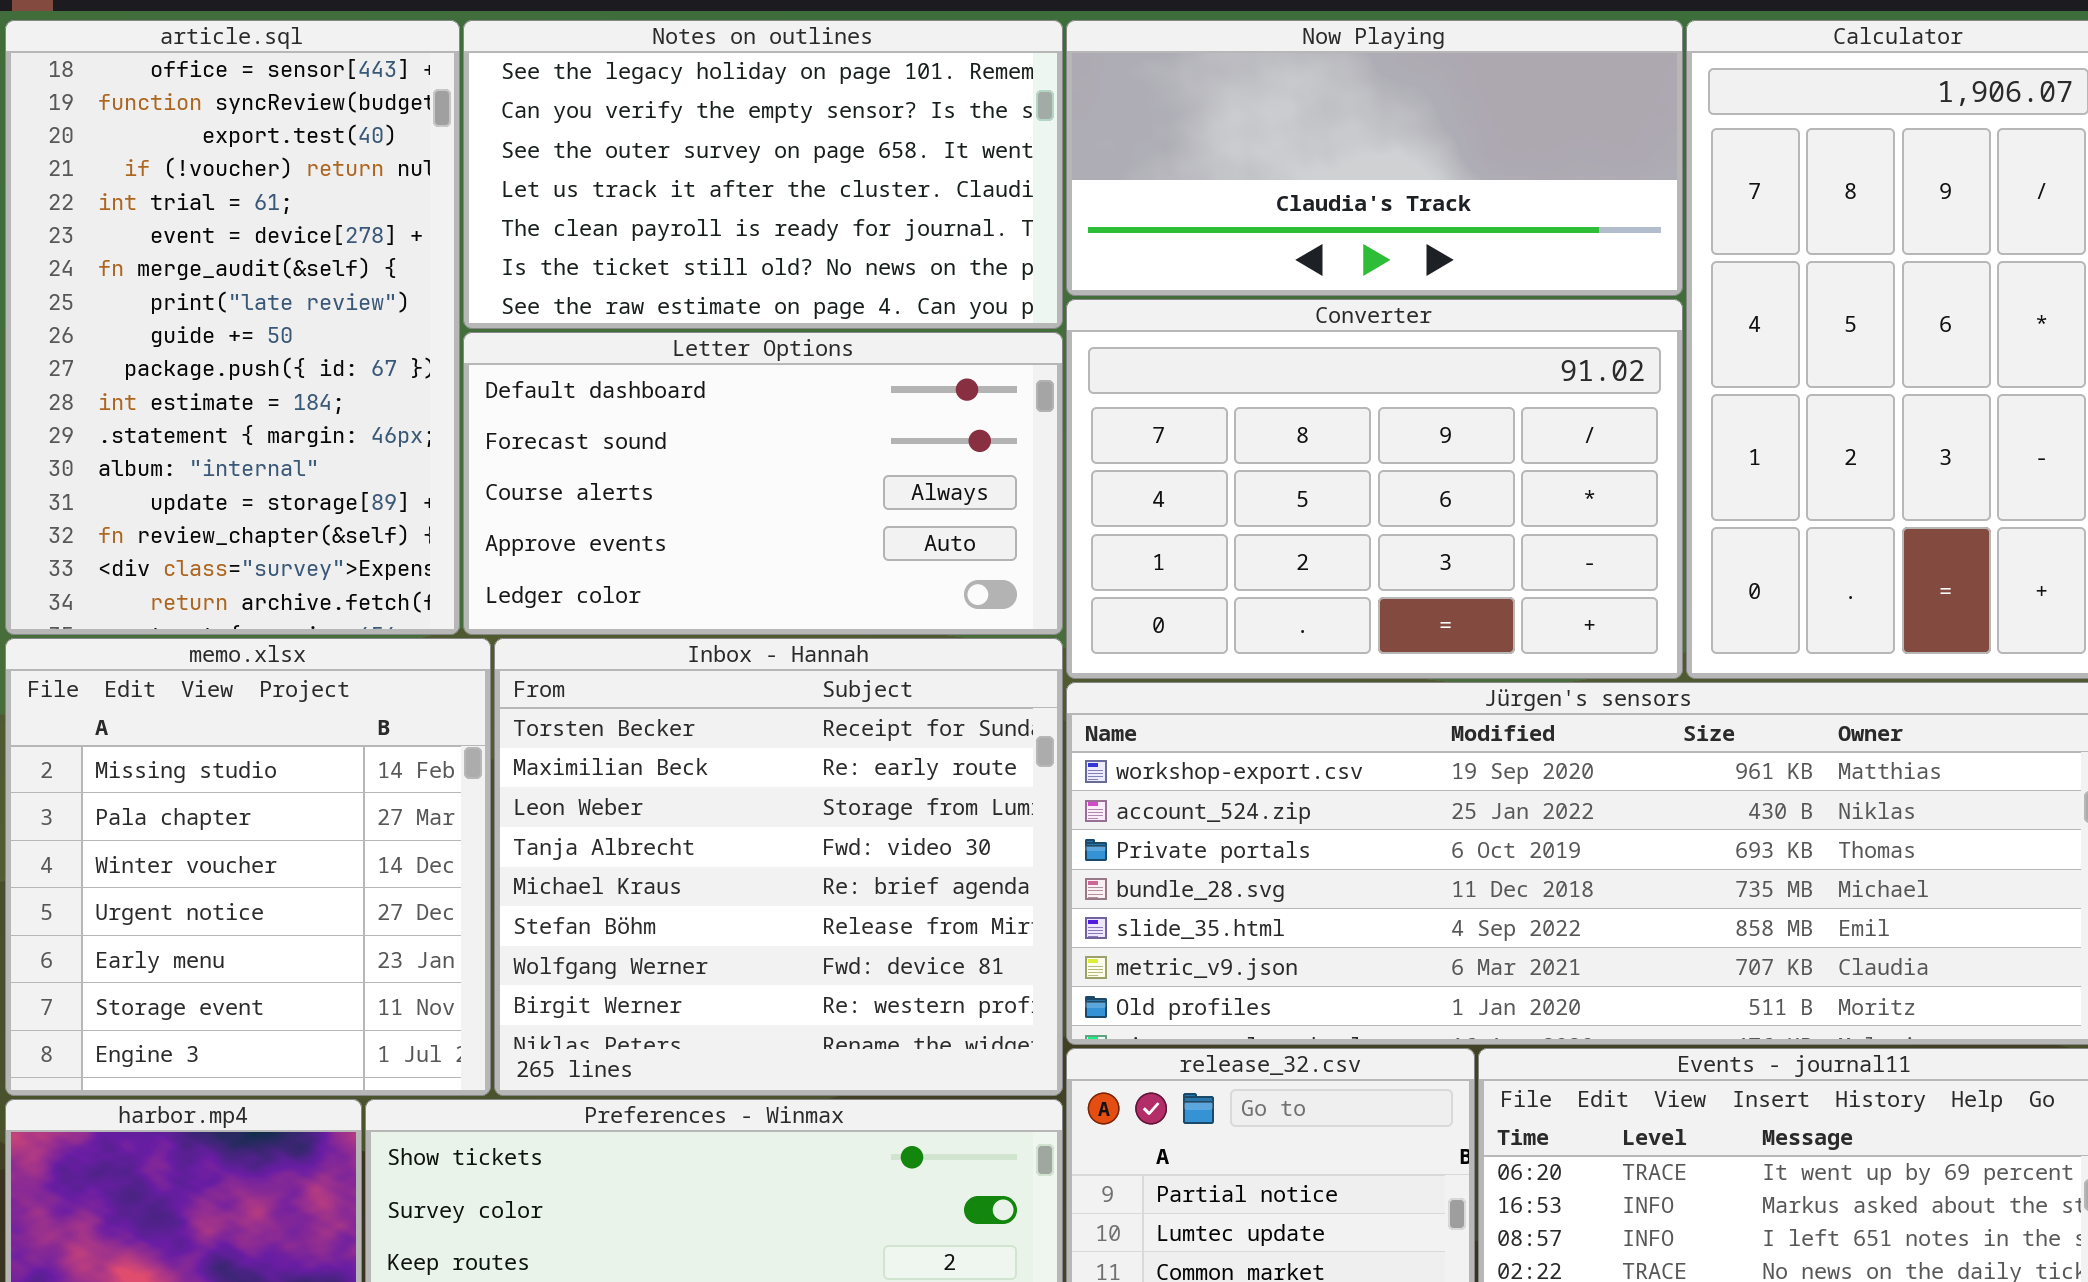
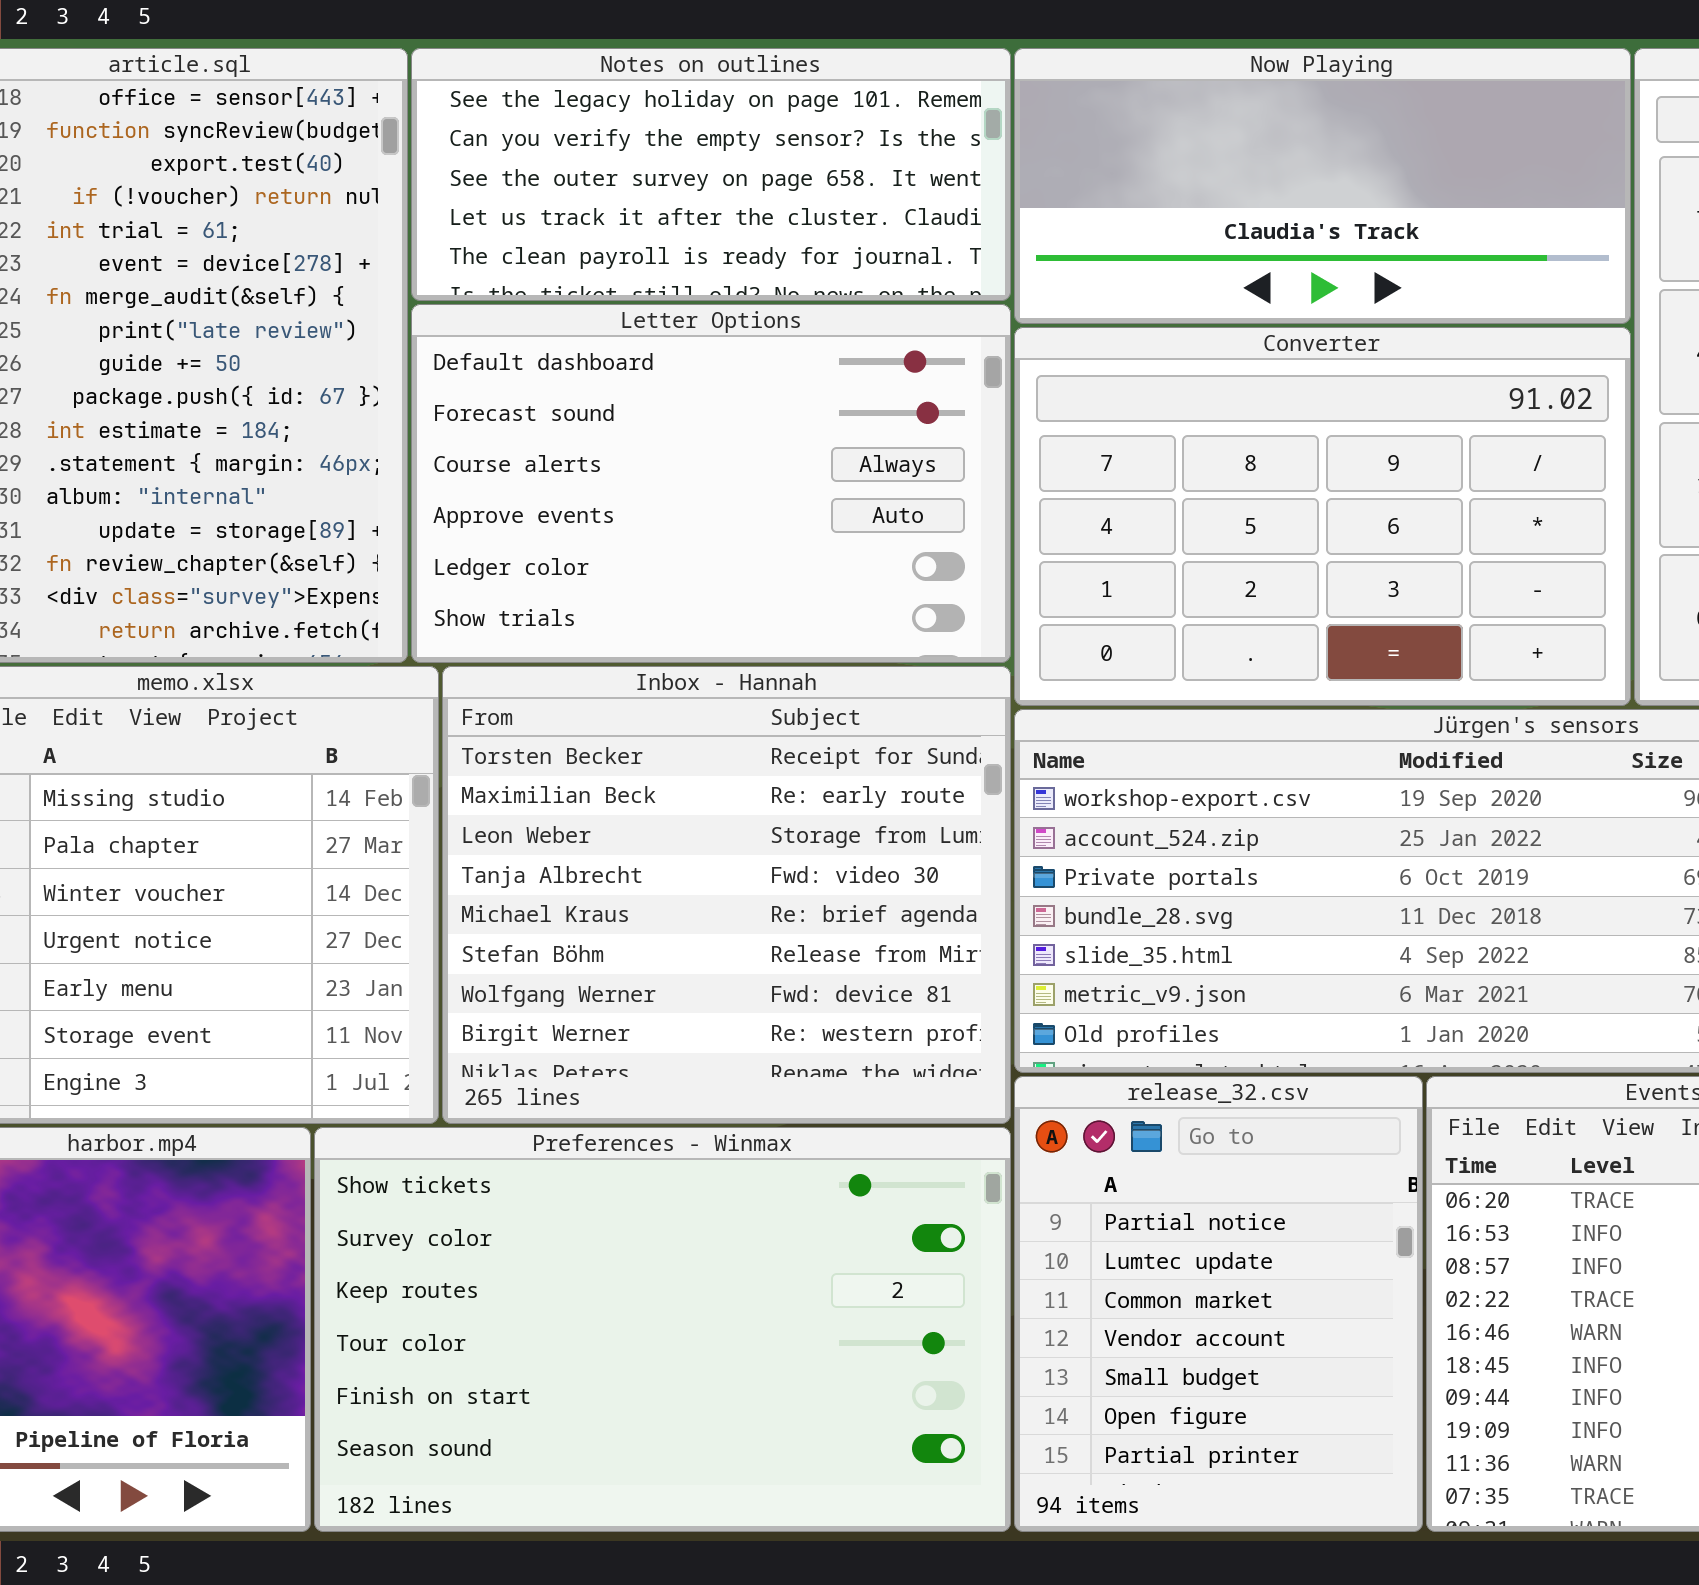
Notes on outlines: [463,20,1063,329] -> [411,48,1011,301], resized
Letter Options: [463,332,1063,635] -> [411,304,1011,663], resized

